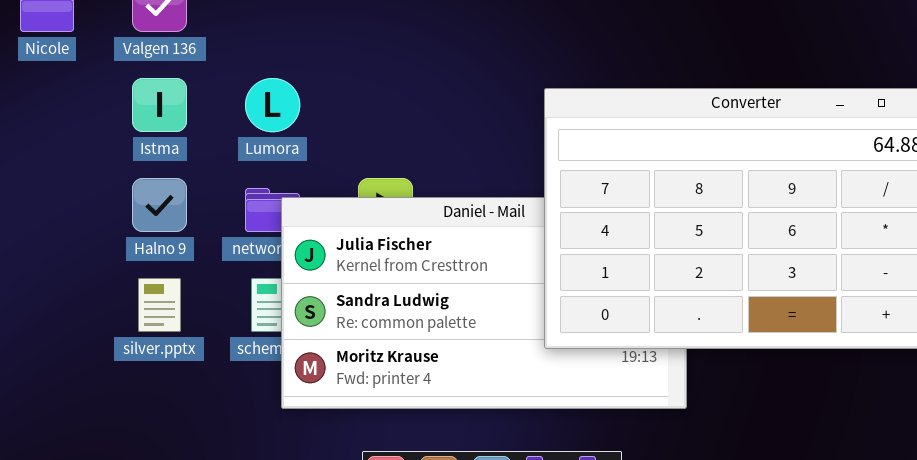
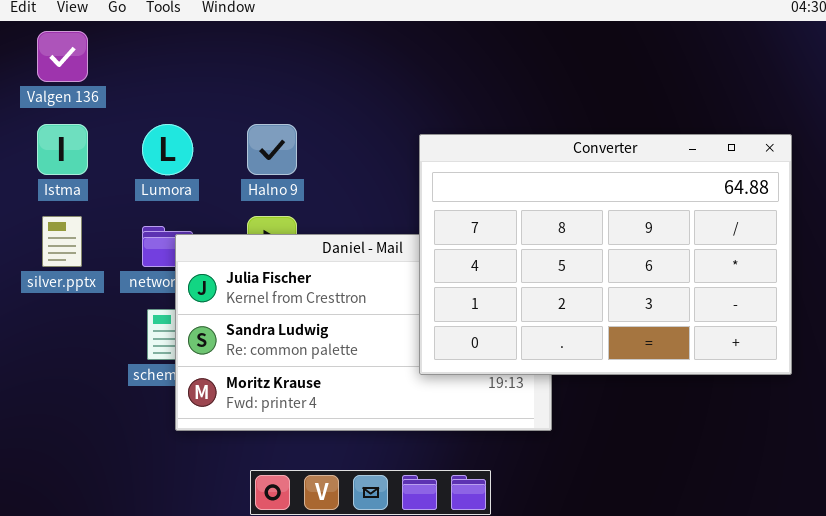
Halno 9: [132,178,187,232] -> [247,124,297,175], moved
silver.pptx: [138,278,181,332] -> [42,216,82,267], moved

